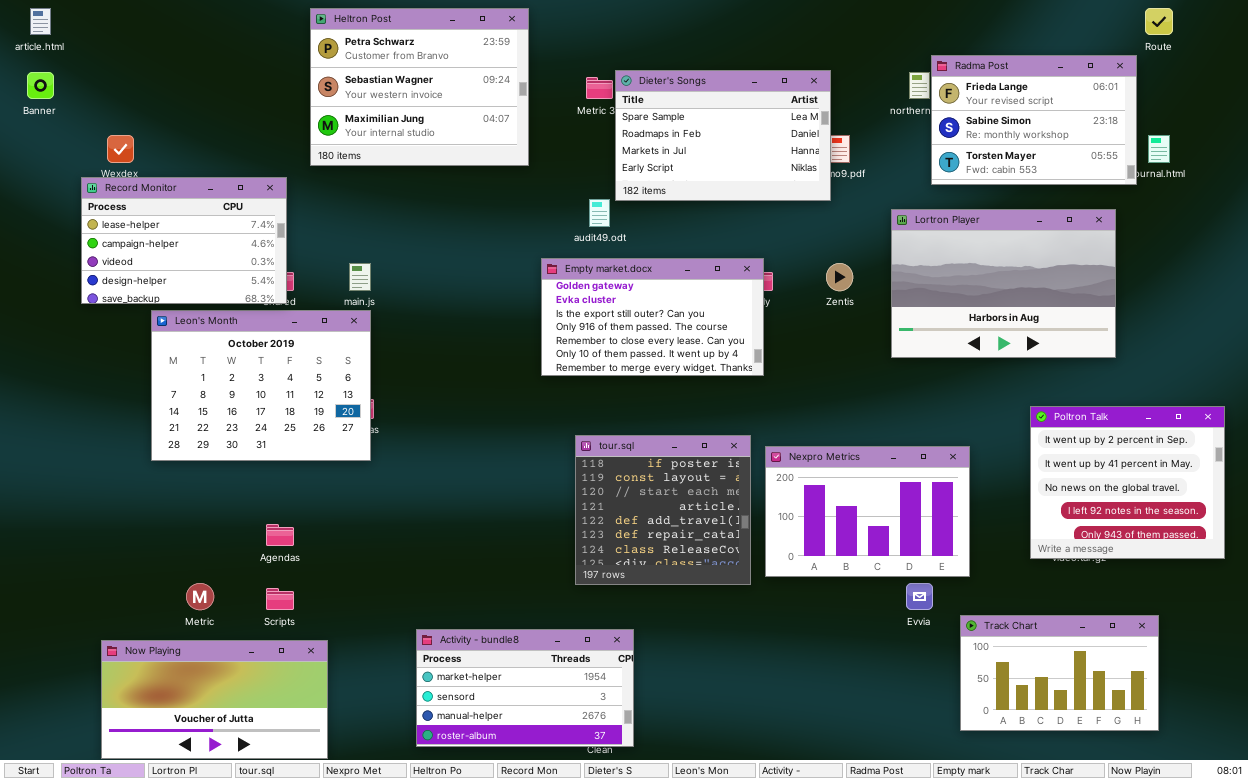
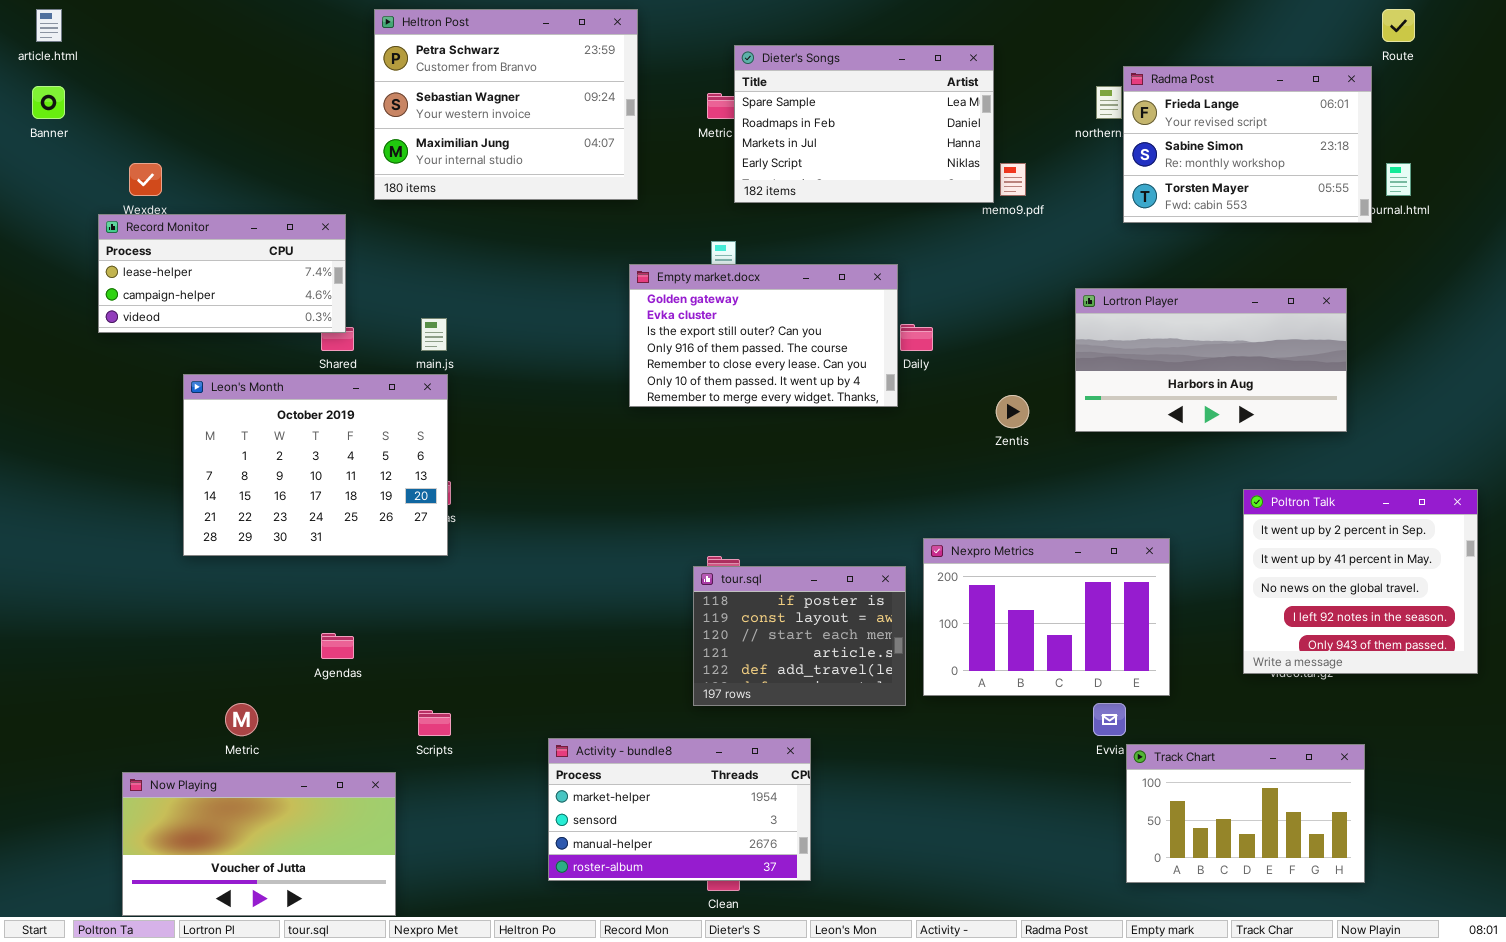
Dieter's Songs: [615,70,831,201] -> [734,45,994,203], moved
Record Monitor: [81,177,287,304] -> [98,214,346,333], resized
Lortron Player: [891,209,1116,358] -> [1075,288,1347,432], resized
Empty market.docx: [541,258,764,376] -> [629,264,898,407], moved
Zentis: [826,263,853,291] -> [996,395,1029,428], moved
tour.sql: [575,435,751,585] -> [693,566,906,706], resized
Scripts: [266,588,294,610] -> [418,710,451,736], moved
Track Chart: [960,615,1159,731] -> [1126,744,1365,883], moved
Activity - bundle8: [416,629,634,747] -> [548,738,811,881], moved

